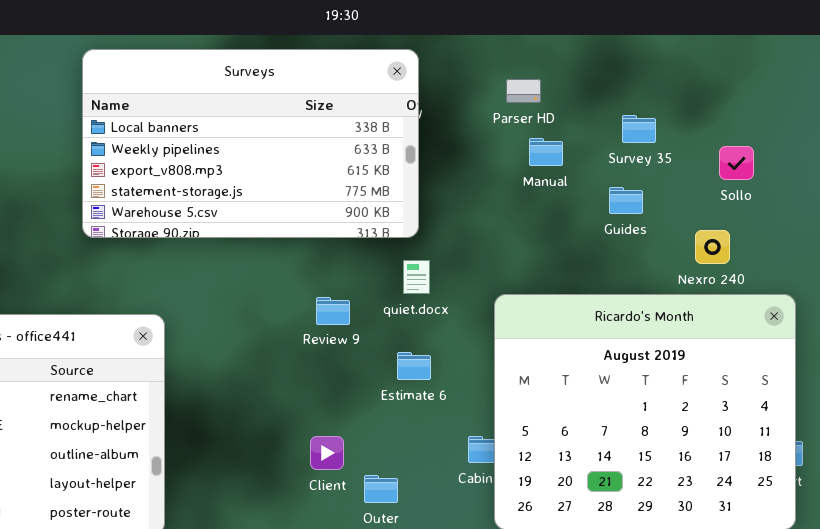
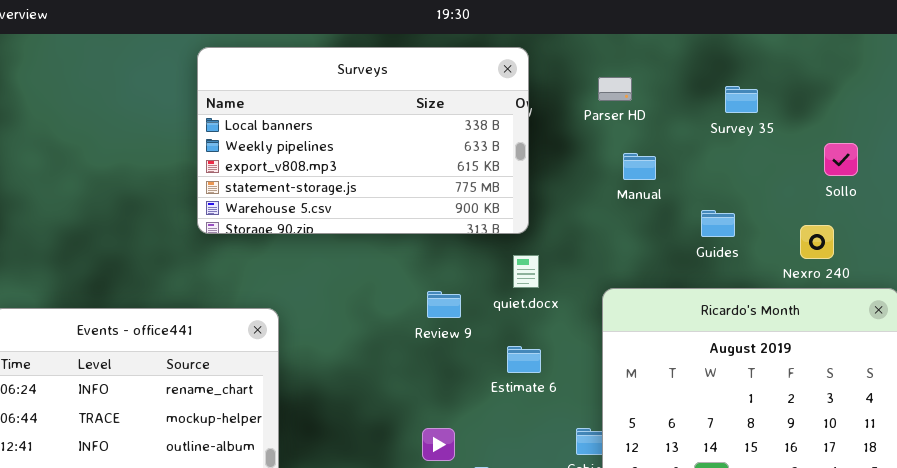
Parser HD: [506,79,541,103] -> [598,77,632,101], moved
Survey 35: [622,115,656,143] -> [725,86,758,113], moved
Manual: [529,138,563,166] -> [623,153,656,180], moved
Guides: [609,187,643,214] -> [701,210,735,237], moved

